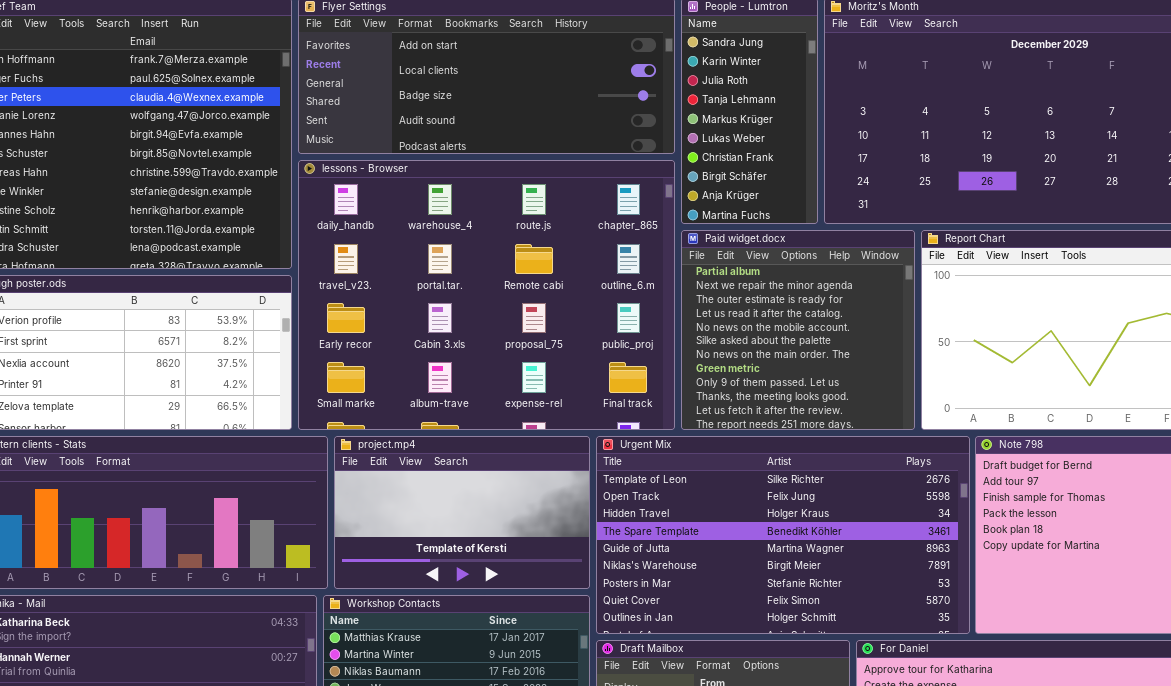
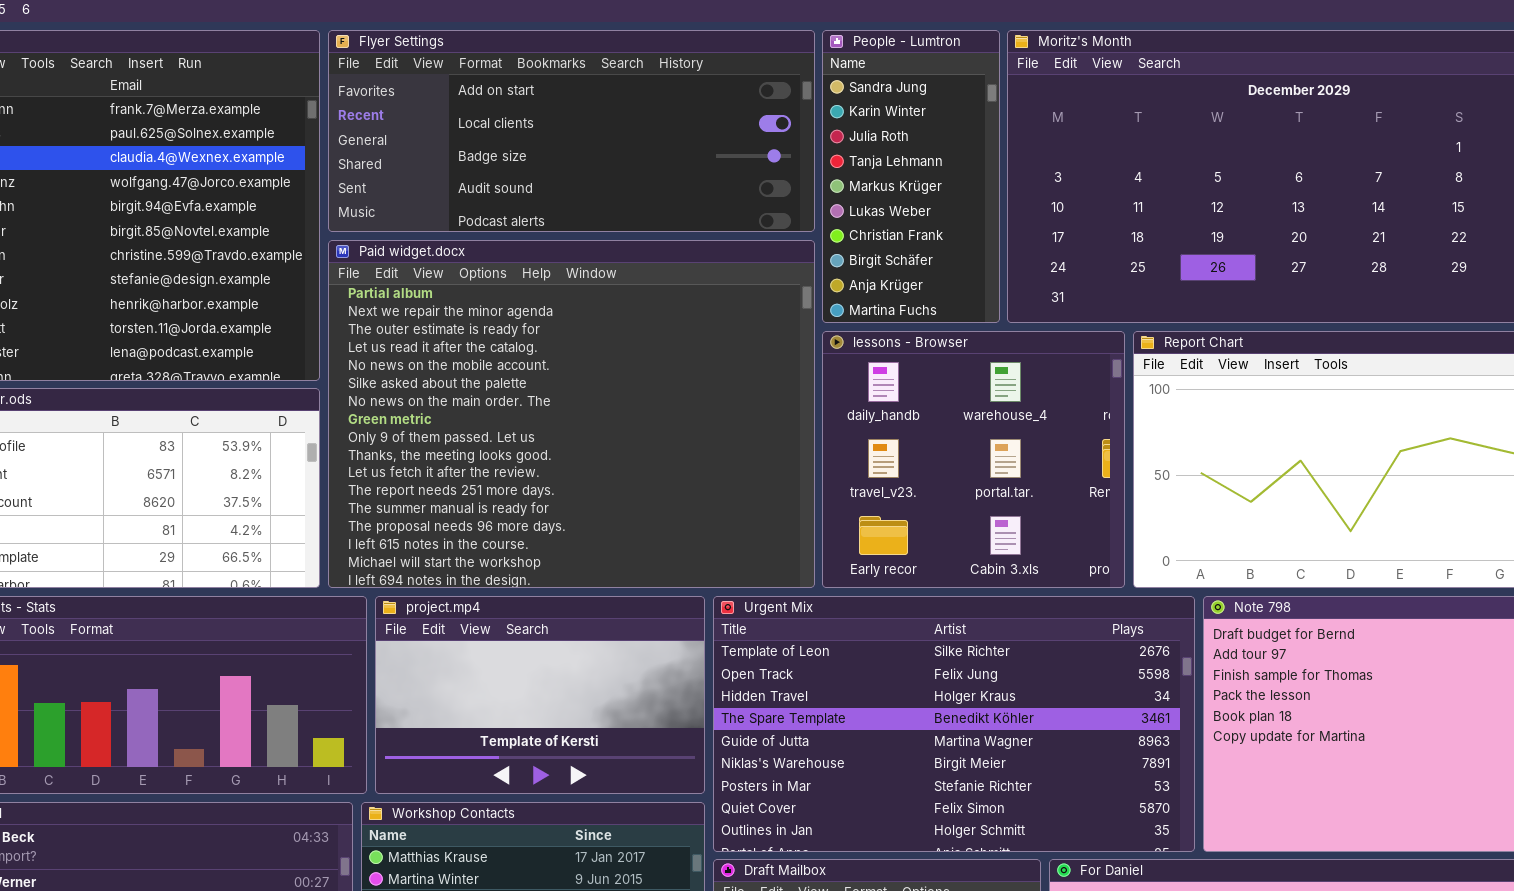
lessons - Browser: [298,160,675,430] -> [822,331,1125,588], moved, resized
Paid widget.docx: [681,230,915,430] -> [328,240,815,588], moved, resized

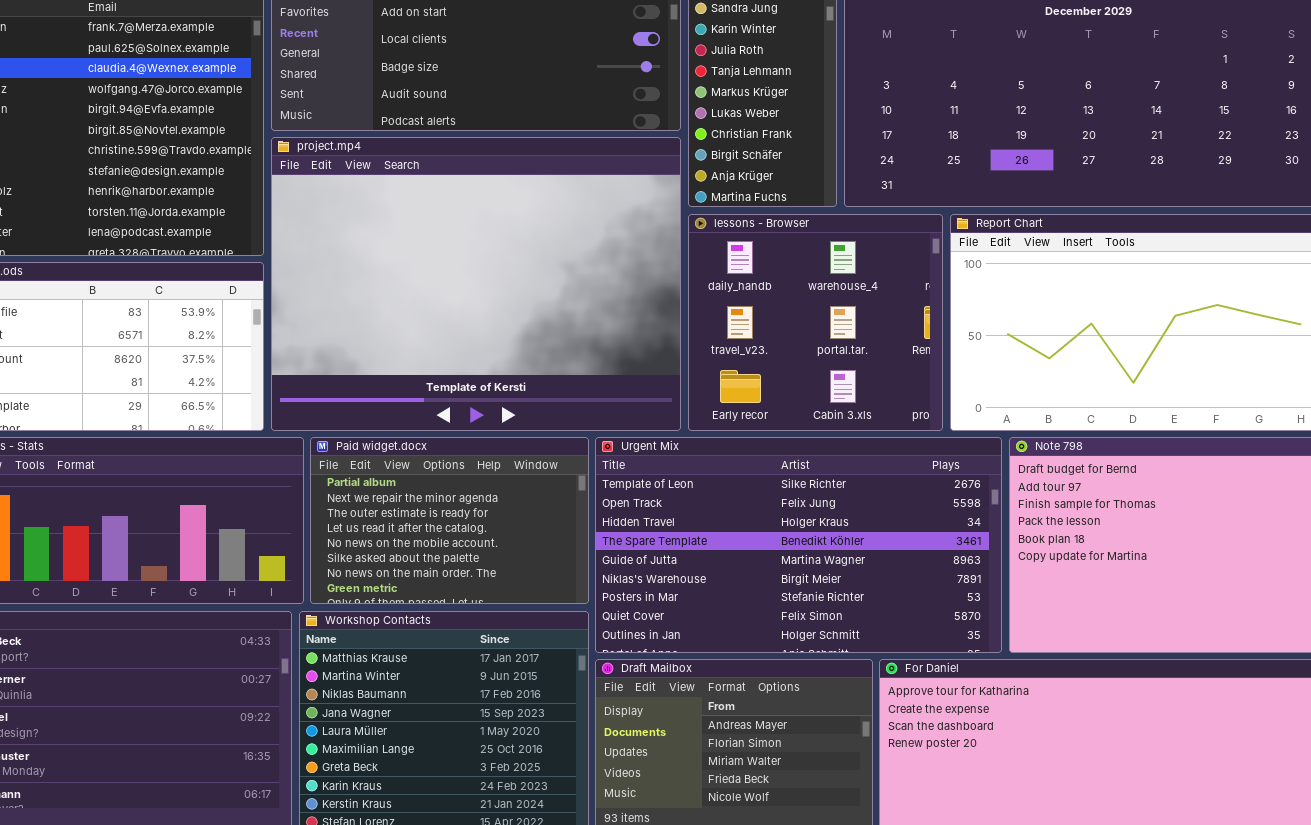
Paid widget.docx: [328,240,815,588] -> [310,437,589,604], moved, resized
project.mp4: [375,596,705,794] -> [271,137,681,431], moved, resized

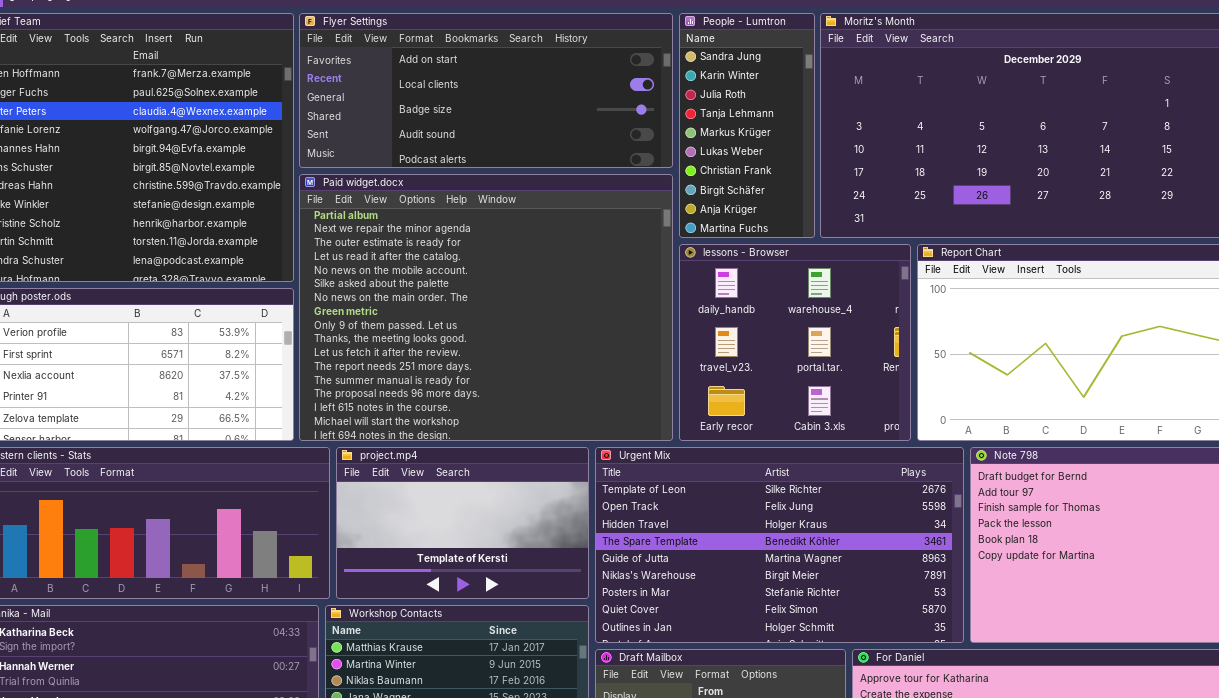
project.mp4: [271,137,681,431] -> [336,447,589,599], moved, resized
Paid widget.docx: [310,437,589,604] -> [299,174,673,441], moved, resized

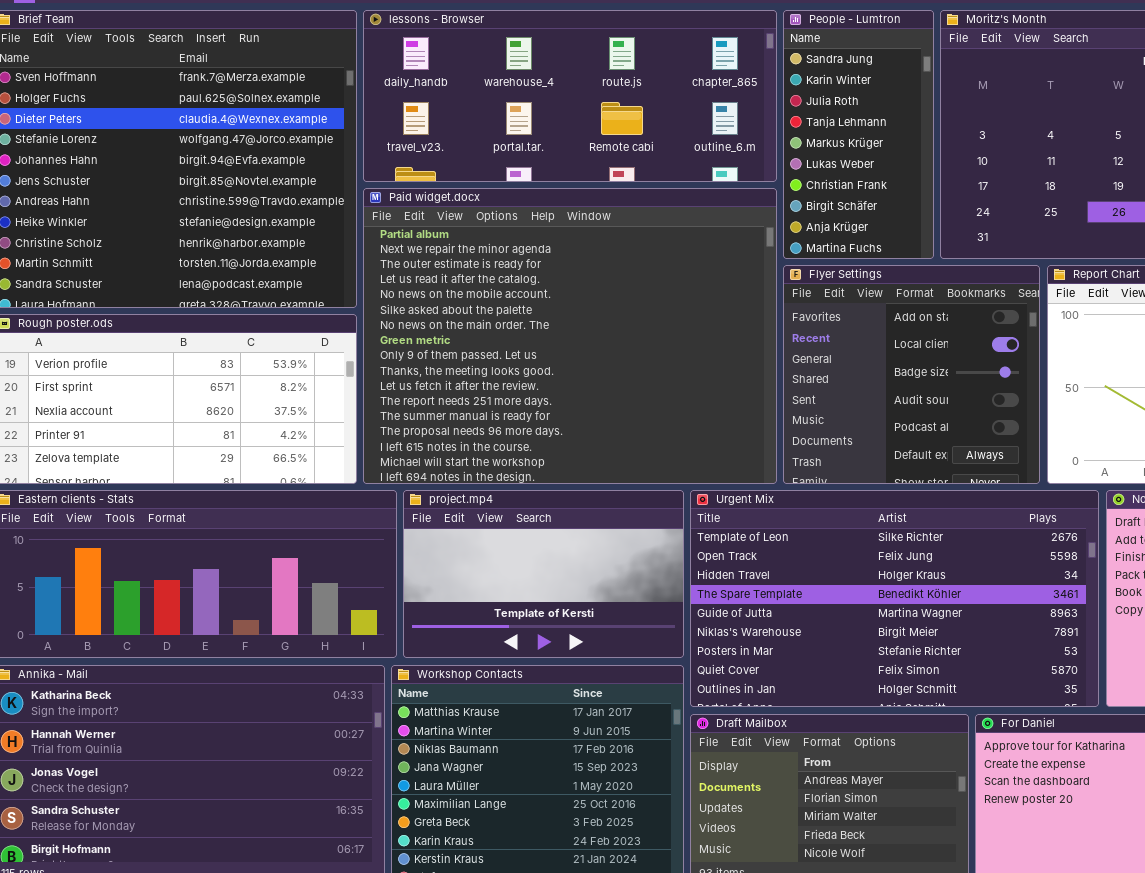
Flyer Settings: [299,13,673,168] -> [783,265,1040,484], moved, resized
lessons - Browser: [679,244,911,441] -> [363,10,777,182], moved, resized

